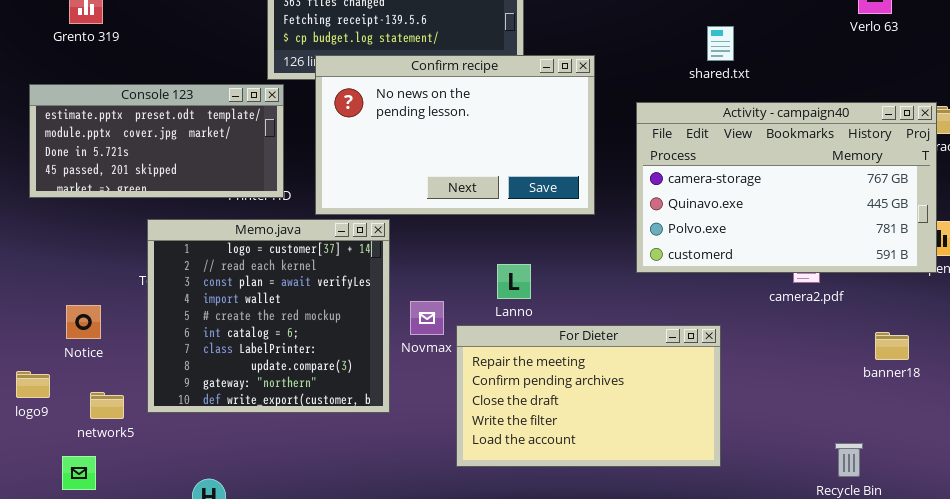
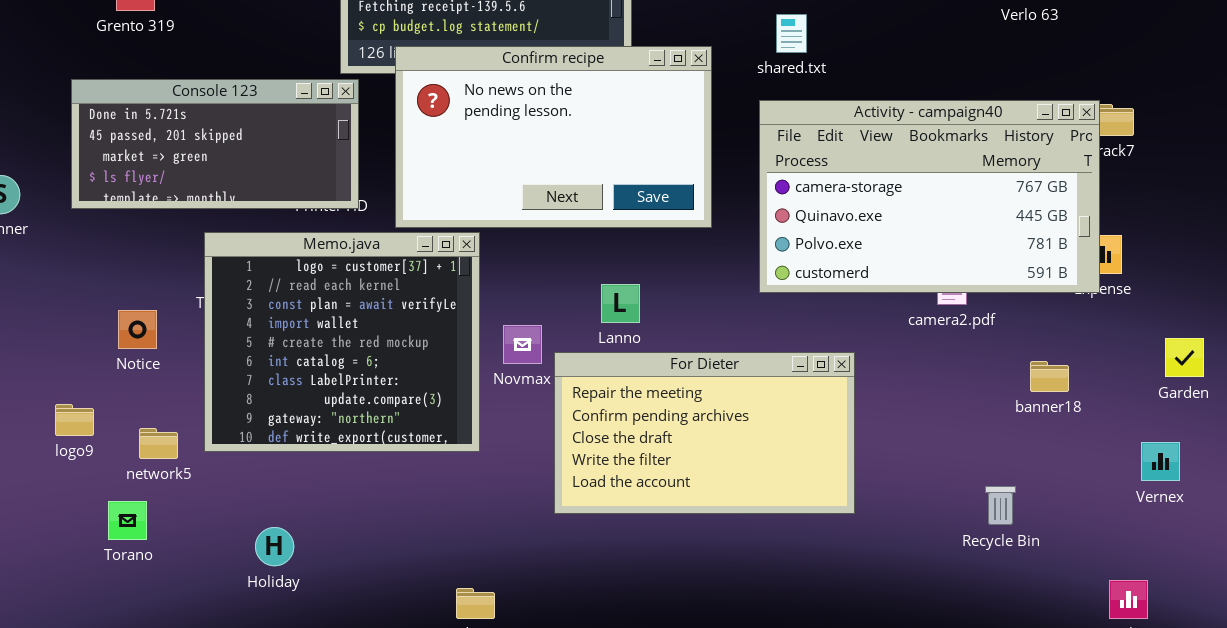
shared.txt: [707,26,734,61] -> [776,14,807,53], moved
Console 123: [29,84,284,198] -> [71,79,359,209], scrolled down 2 rows
Notice: [66,305,101,339] -> [118,310,157,349], moved

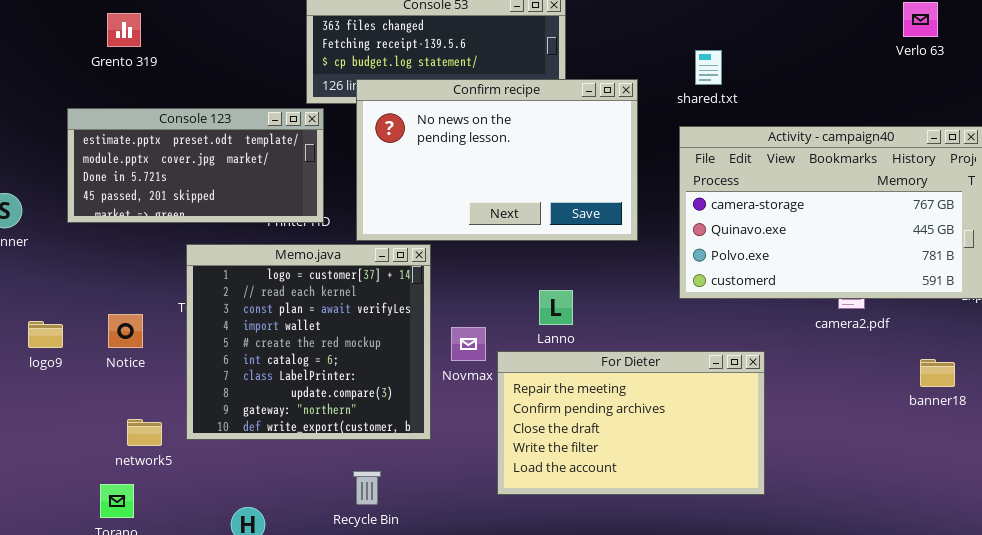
Console 123: [71,79,359,209] -> [67,108,324,223], scrolled up 2 rows
logo9: [55,404,94,436] -> [28,321,63,348], moved
Recycle Bin: [985,486,1016,525] -> [353,471,381,505], moved

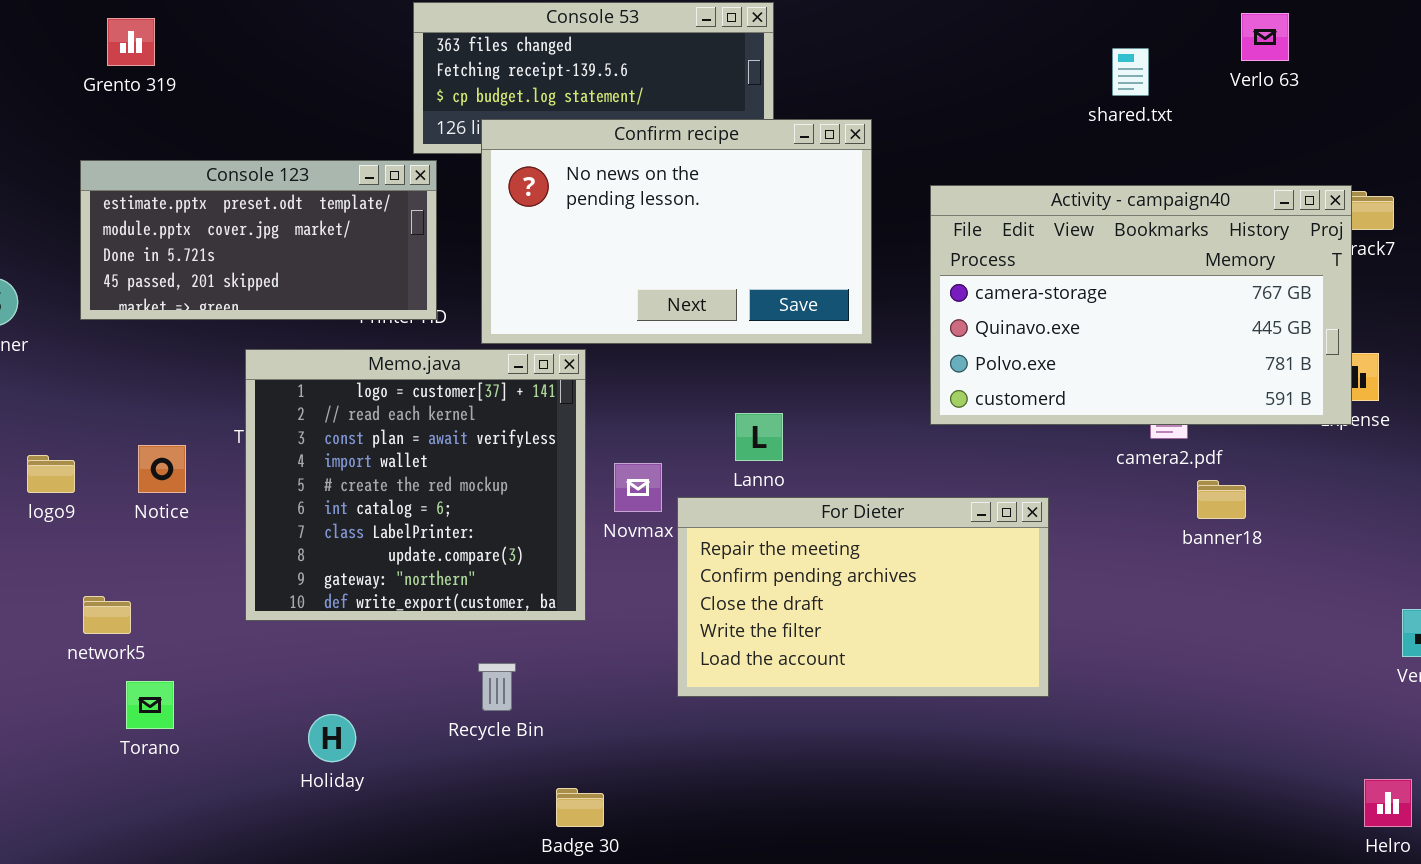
Grento 319: [107,13,141,47] -> [107,18,155,66], moved
shared.txt: [695,50,722,85] -> [1112,48,1149,96], moved
banner18: [920,359,955,387] -> [1197,480,1246,519], moved
network5: [127,419,162,446] -> [83,596,131,634], moved

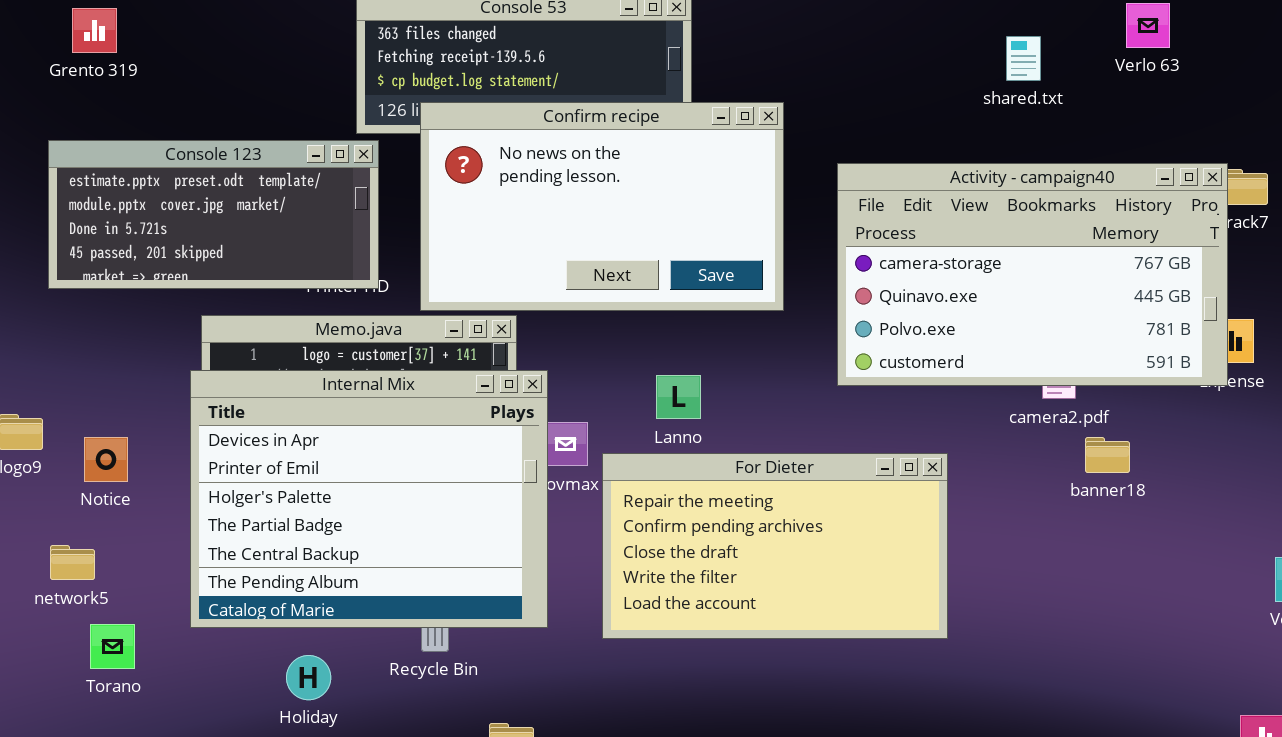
Internal Mix: none -> [190,370,548,628], opened
Notice: [138,445,186,493] -> [84,437,128,482], moved
Holiday: [308,714,356,762] -> [286,655,331,700], moved

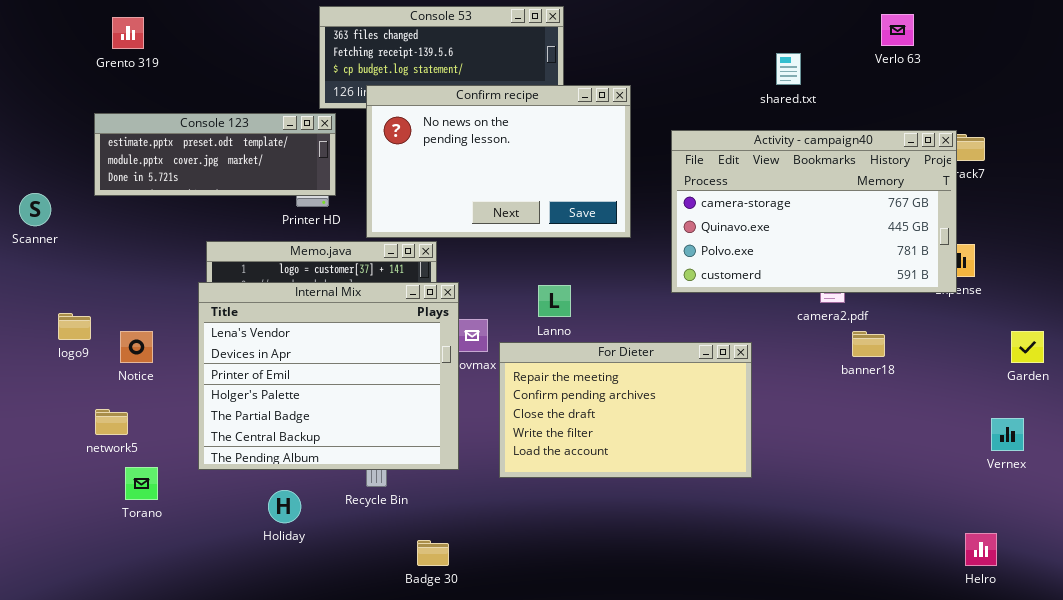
shared.txt: [1006,36,1041,81] -> [776,53,801,85], moved
Console 123: [48,140,379,289] -> [94,113,336,196], resized
Internal Mix: [190,370,548,628] -> [198,282,459,470], scrolled up 1 row

